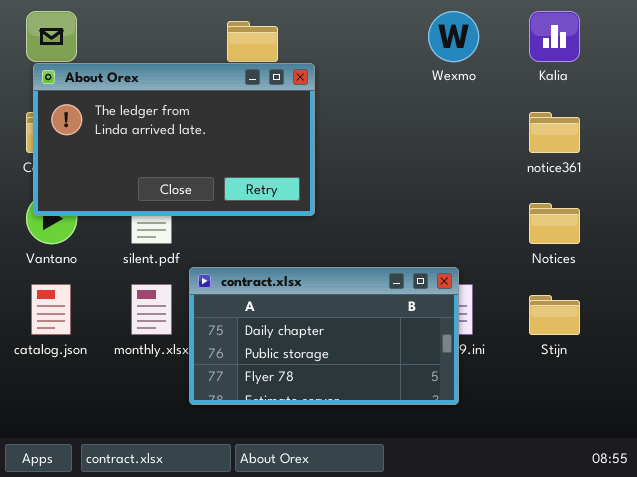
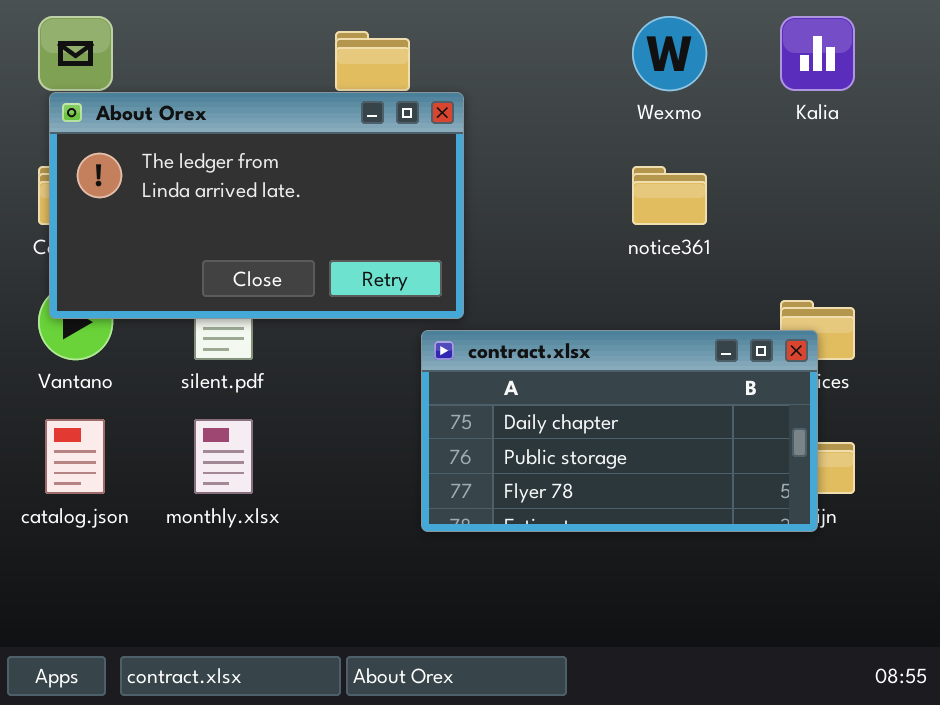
notice361: [529,112,580,153] -> [632,166,707,225], moved
contract.xlsx: [189,267,459,405] -> [421,330,818,532], moved

